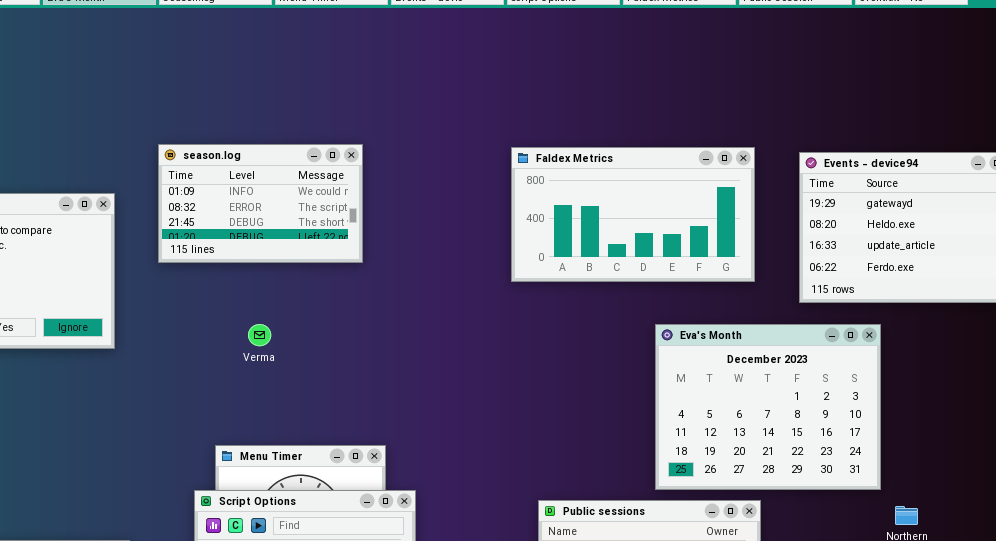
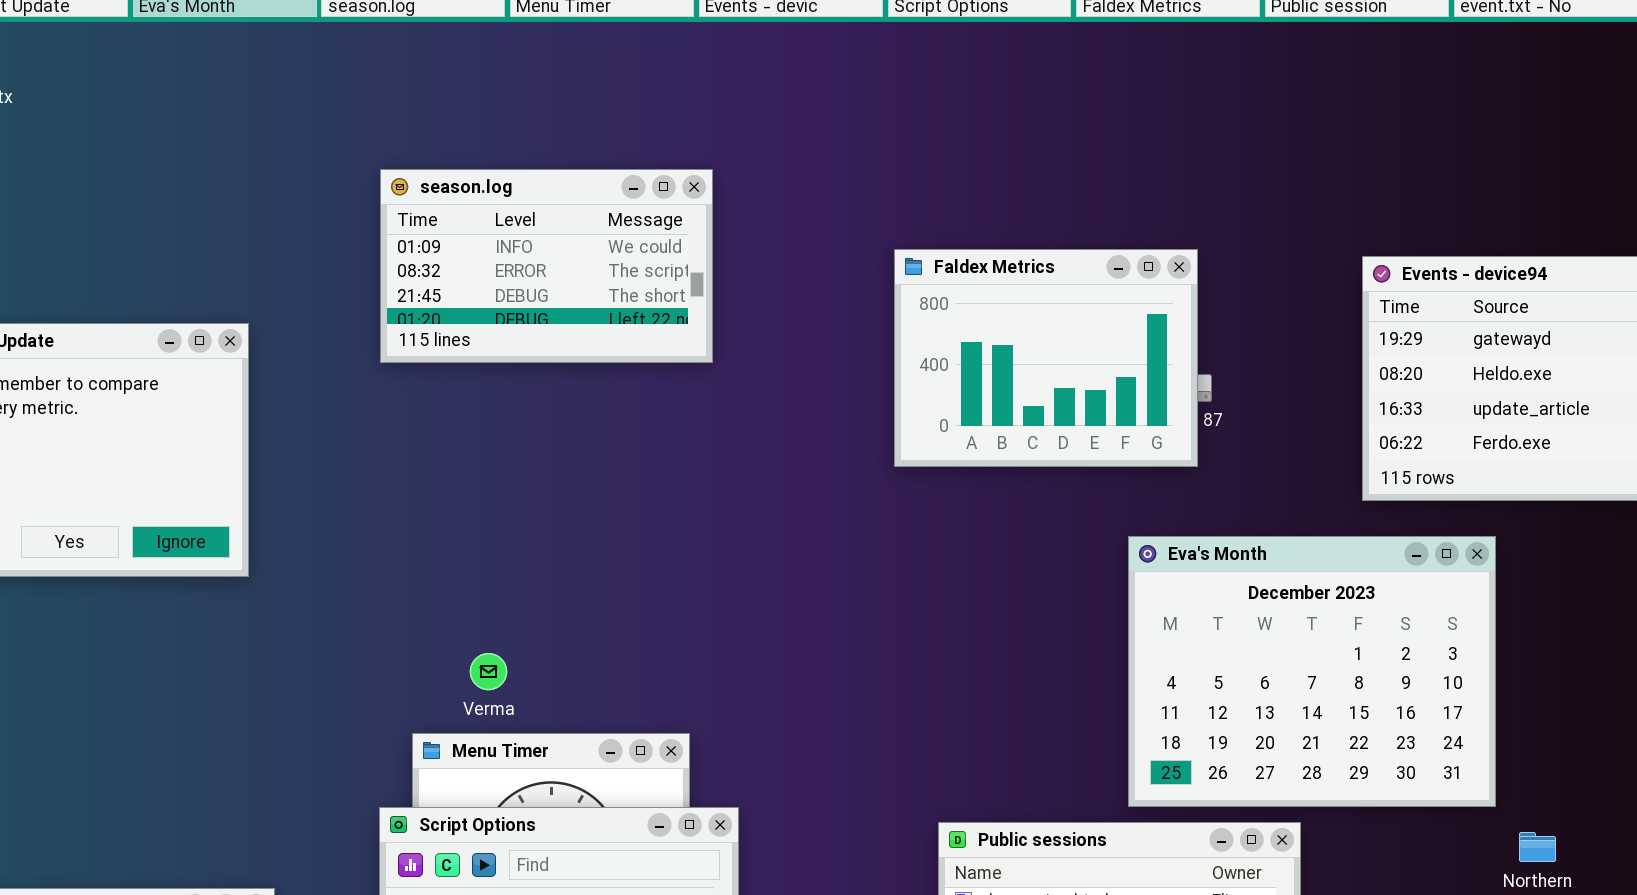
season.log: [158,144,363,263] -> [380,169,713,363], moved
Faldex Metrics: [511,147,755,282] -> [894,249,1198,467], resized
Verma: [248,324,271,346] -> [470,653,507,690], moved

